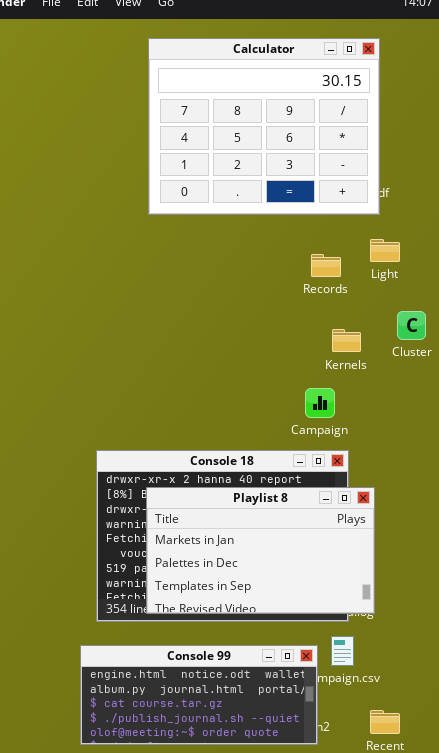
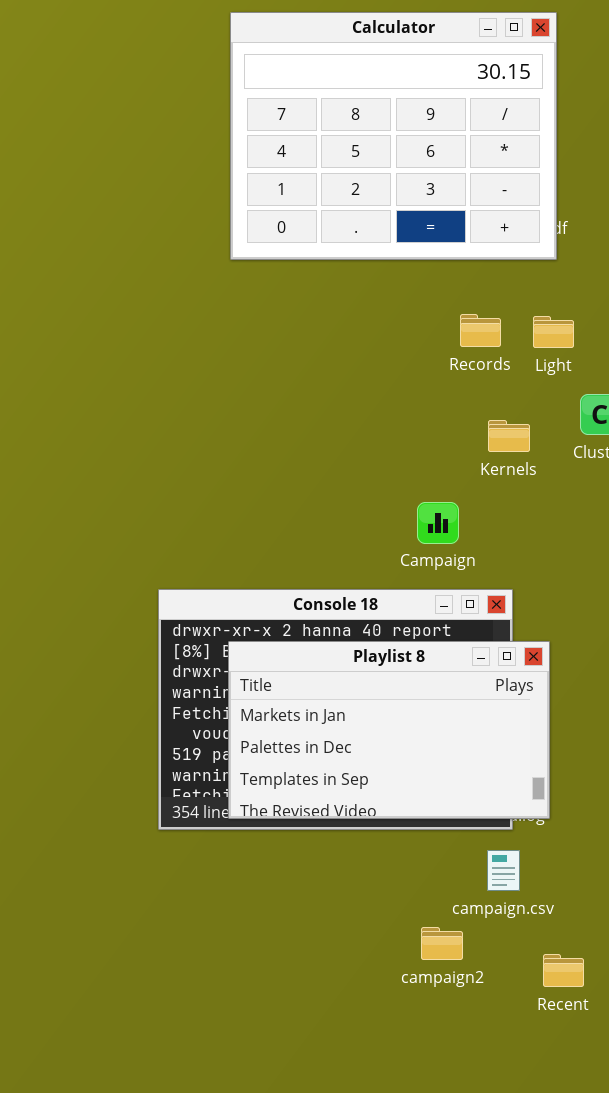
Light: [370,239,400,262] -> [533,316,574,348], moved
Campaign: [305,388,335,418] -> [417,502,459,544], moved
Console 99: [80,645,318,745] -> none, closed

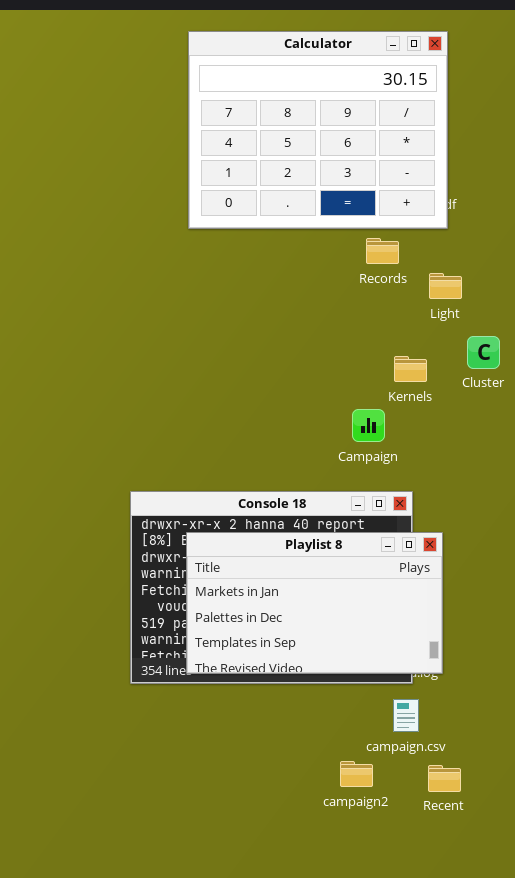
Records: [460,314,501,347] -> [366,238,399,264], moved
Campaign: [417,502,459,544] -> [352,409,385,442], moved
Recent: [543,954,584,987] -> [428,765,461,792], moved

